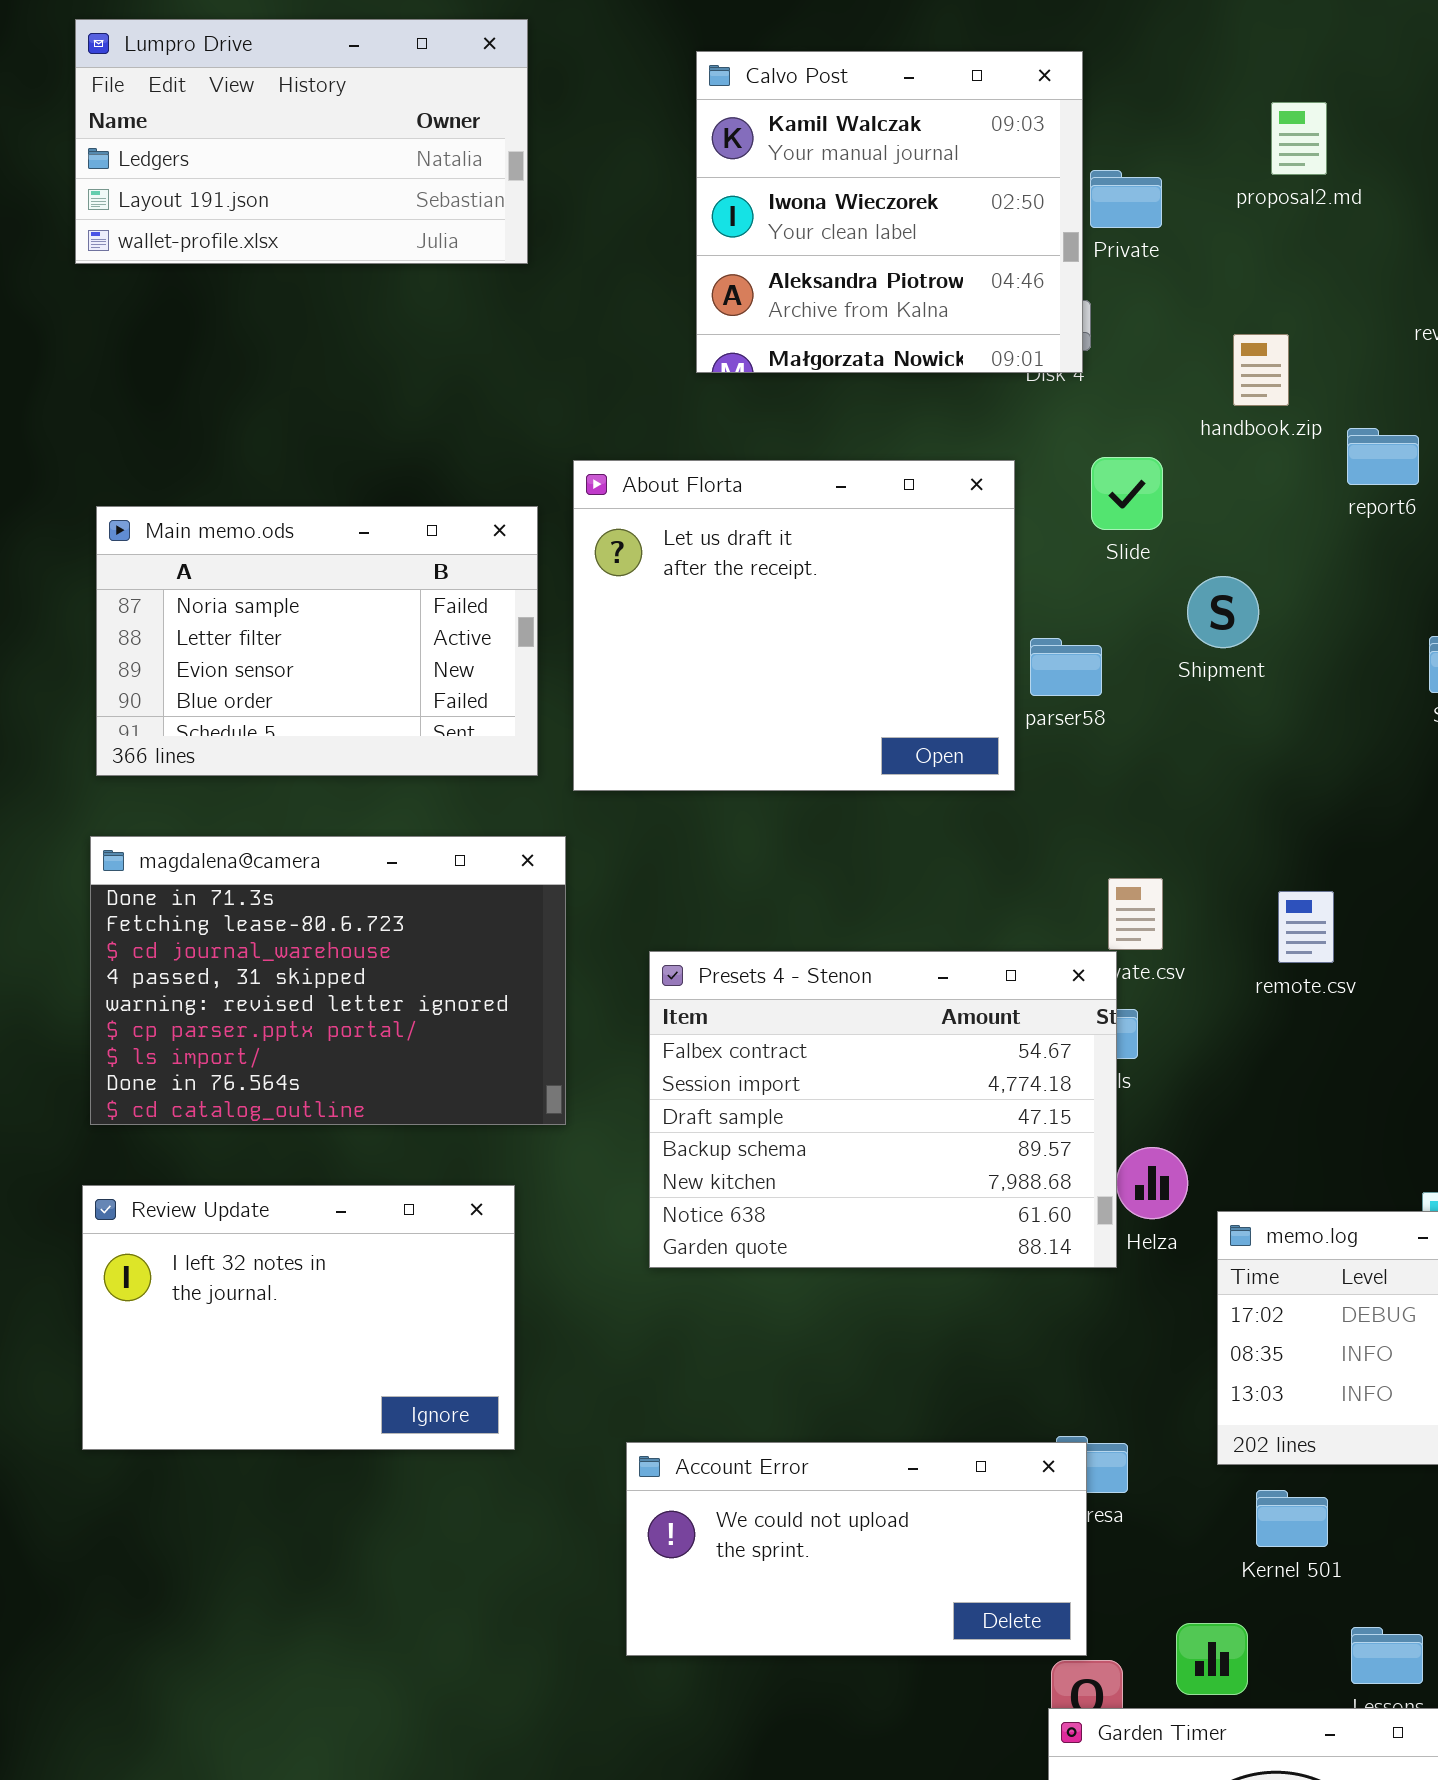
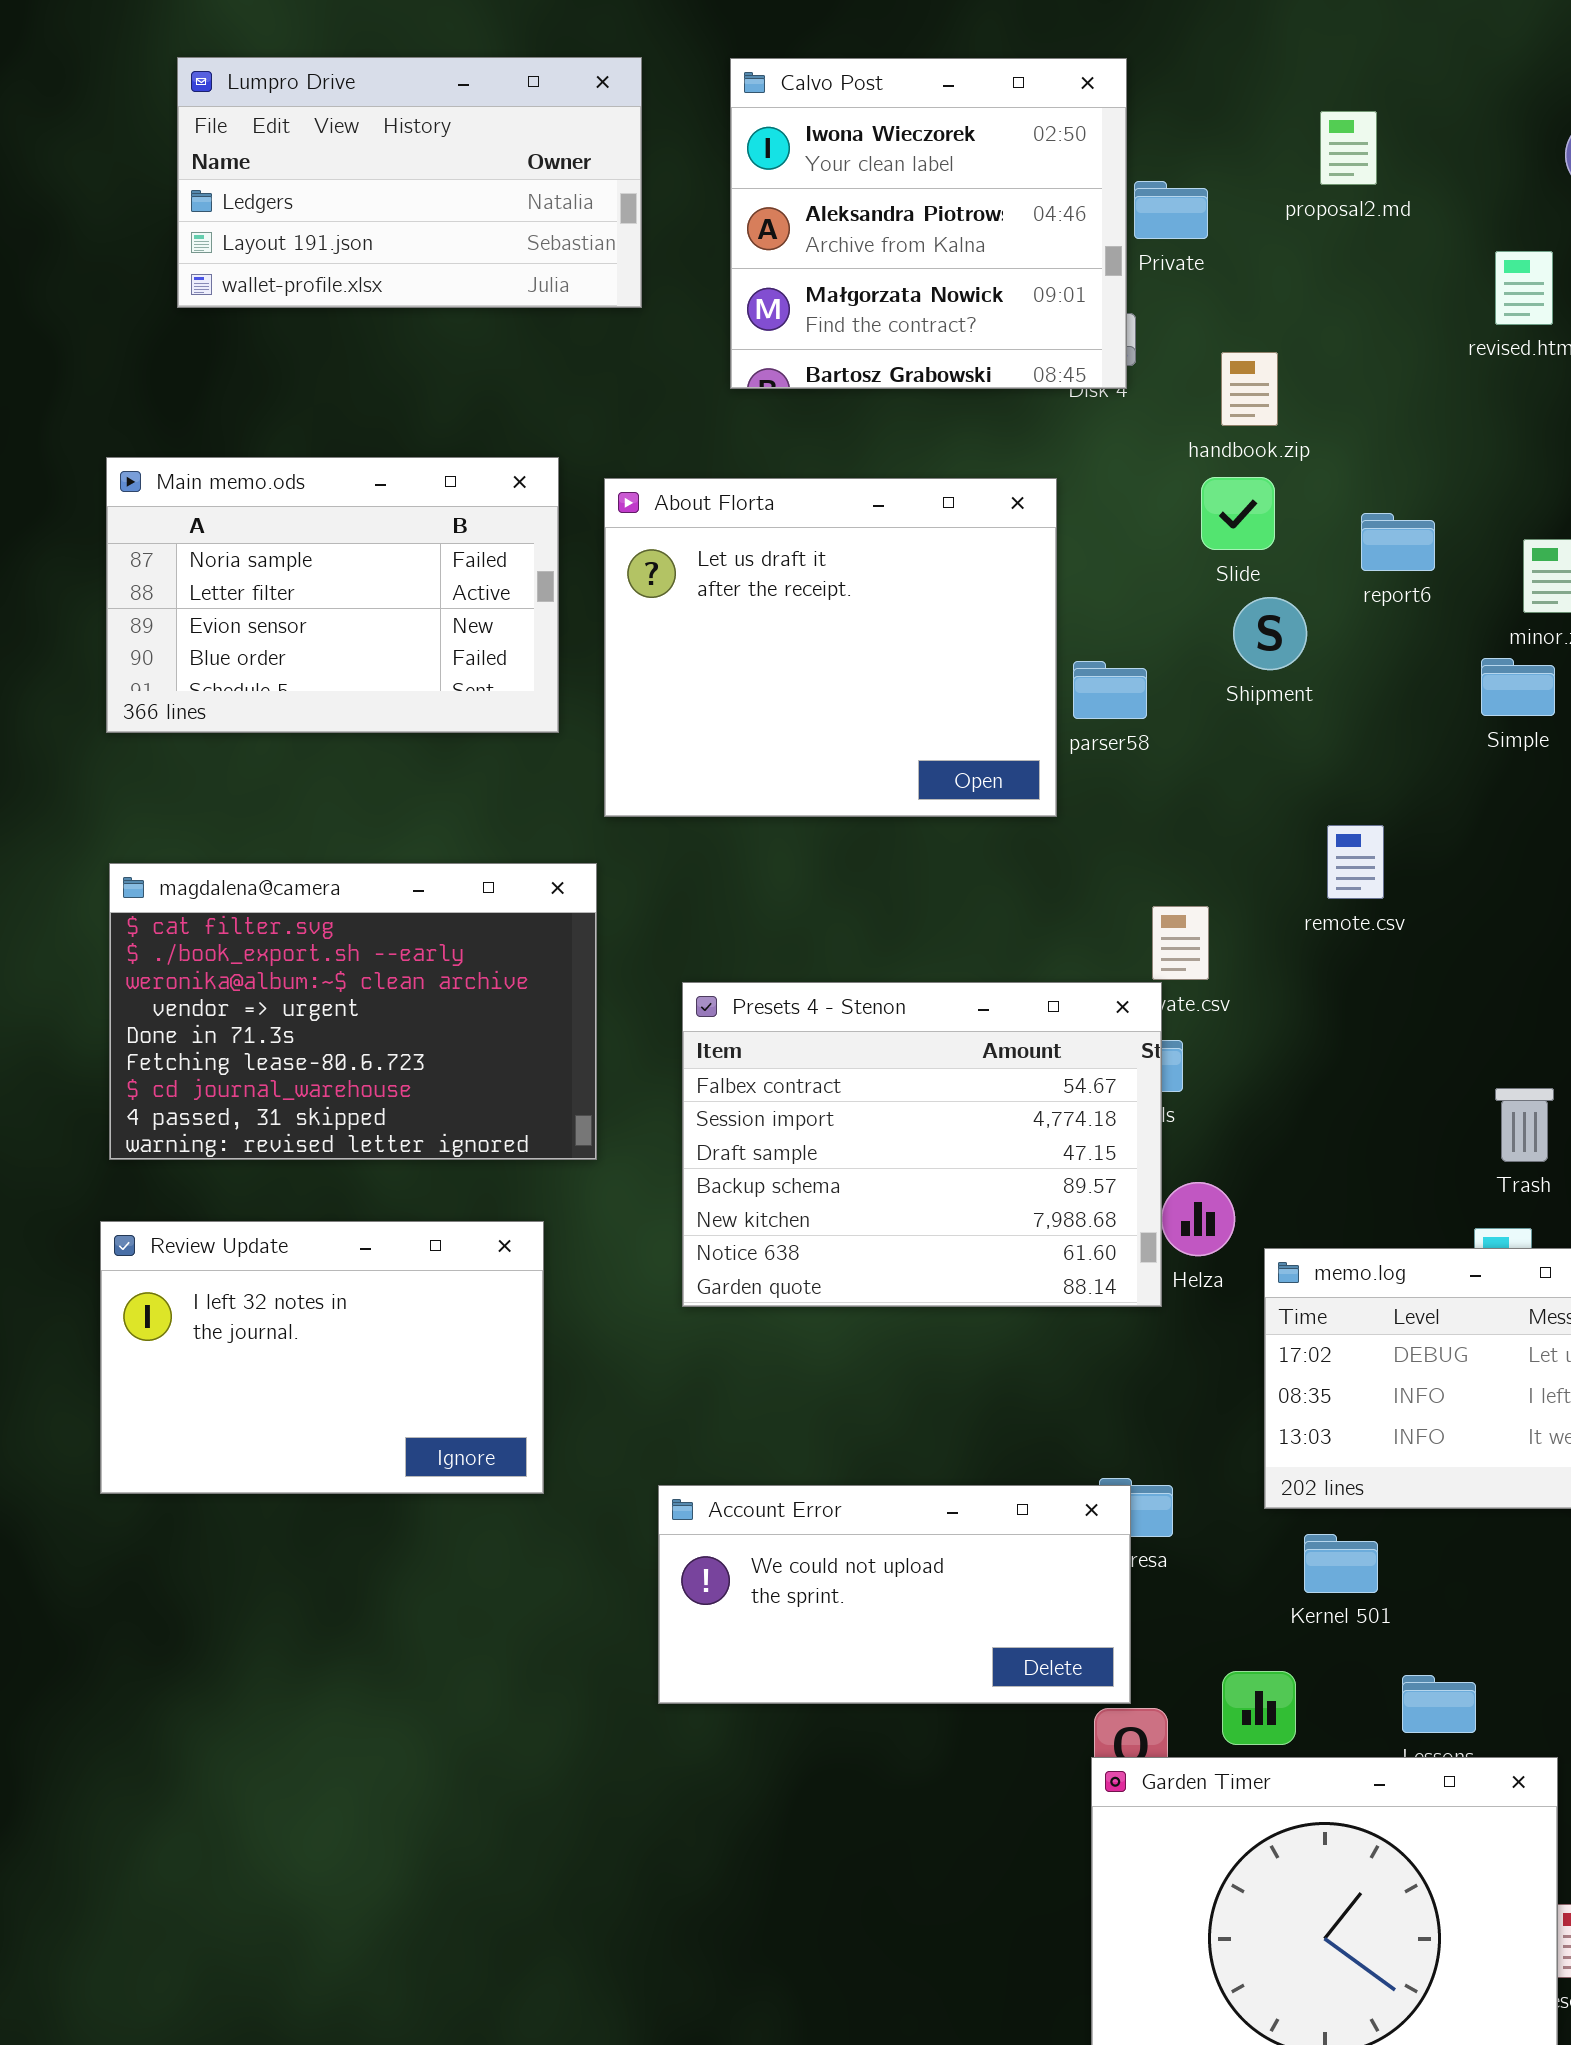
Lumpro Drive: [75,19,528,264] -> [177,57,642,308], moved
Calvo Post: [696,51,1083,373] -> [730,58,1127,389], scrolled down 1 row
handbook.zip: [1233,334,1289,406] -> [1221,352,1278,426], moved
report6: [1347,428,1419,485] -> [1361,513,1435,571], moved
Slide: [1091,457,1163,530] -> [1201,477,1275,550], moved
Main memo.ods: [96,506,538,776] -> [106,457,559,733], moved
magdalena@camera: [90,836,566,1125] -> [109,863,597,1160], scrolled up 4 rows
remote.csv: [1278,891,1334,963] -> [1327,825,1384,899], moved

